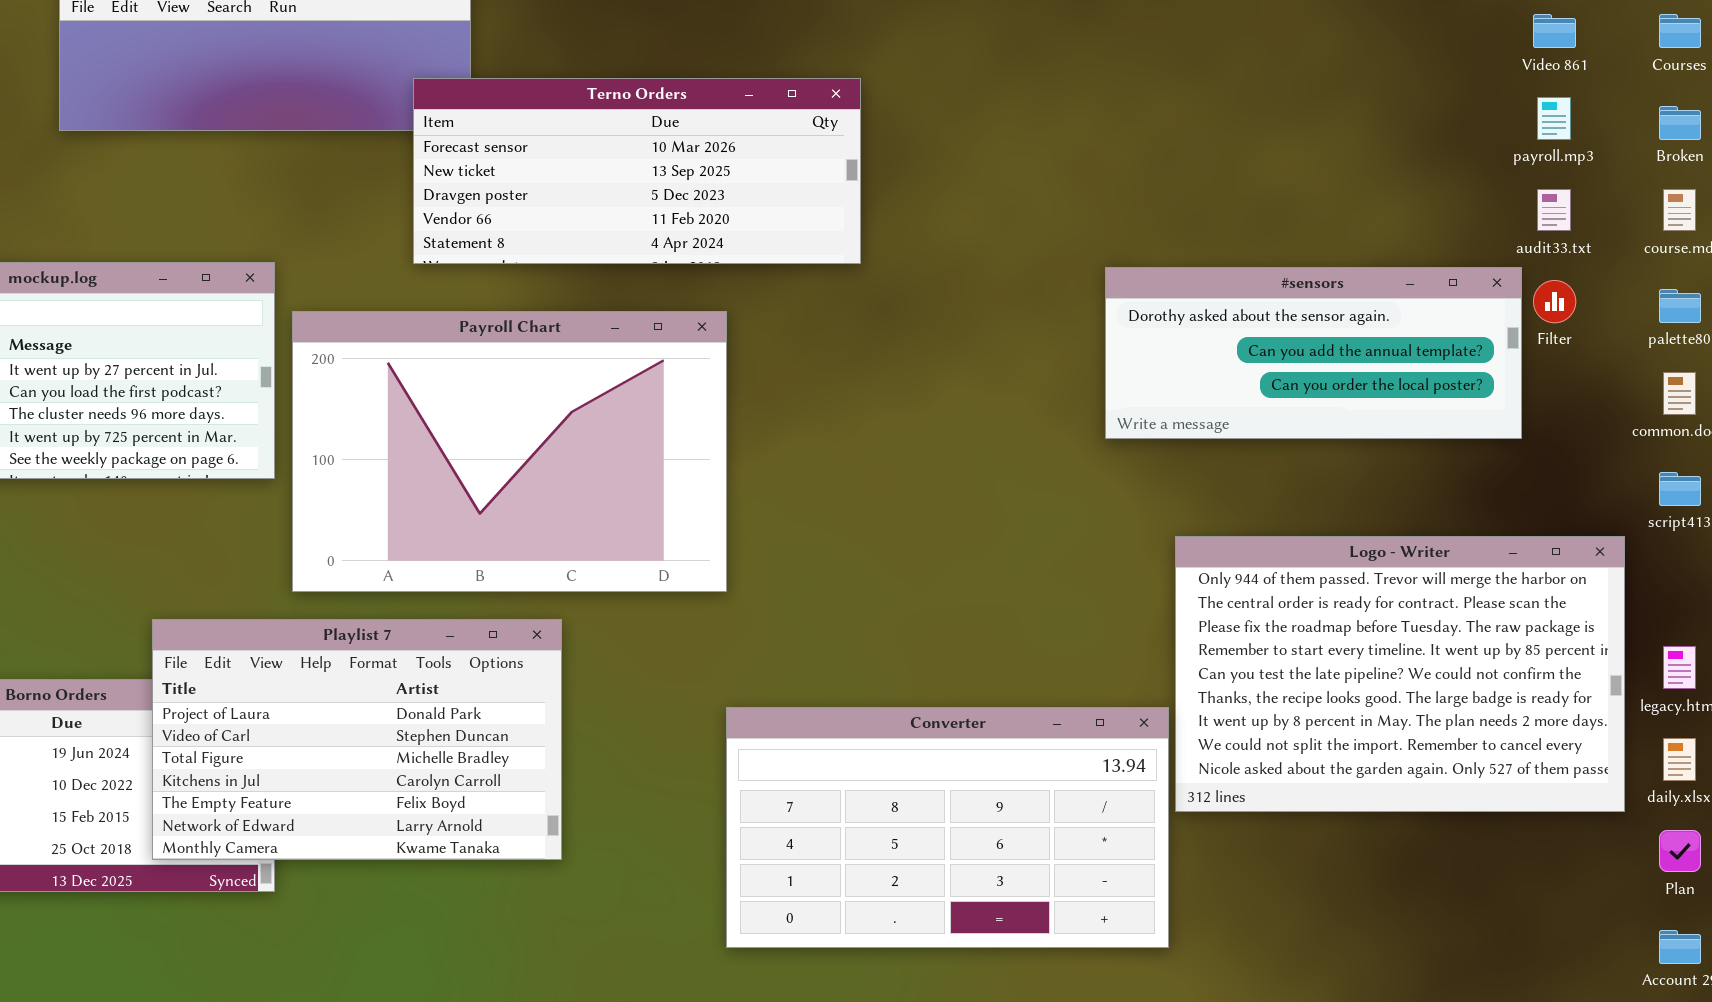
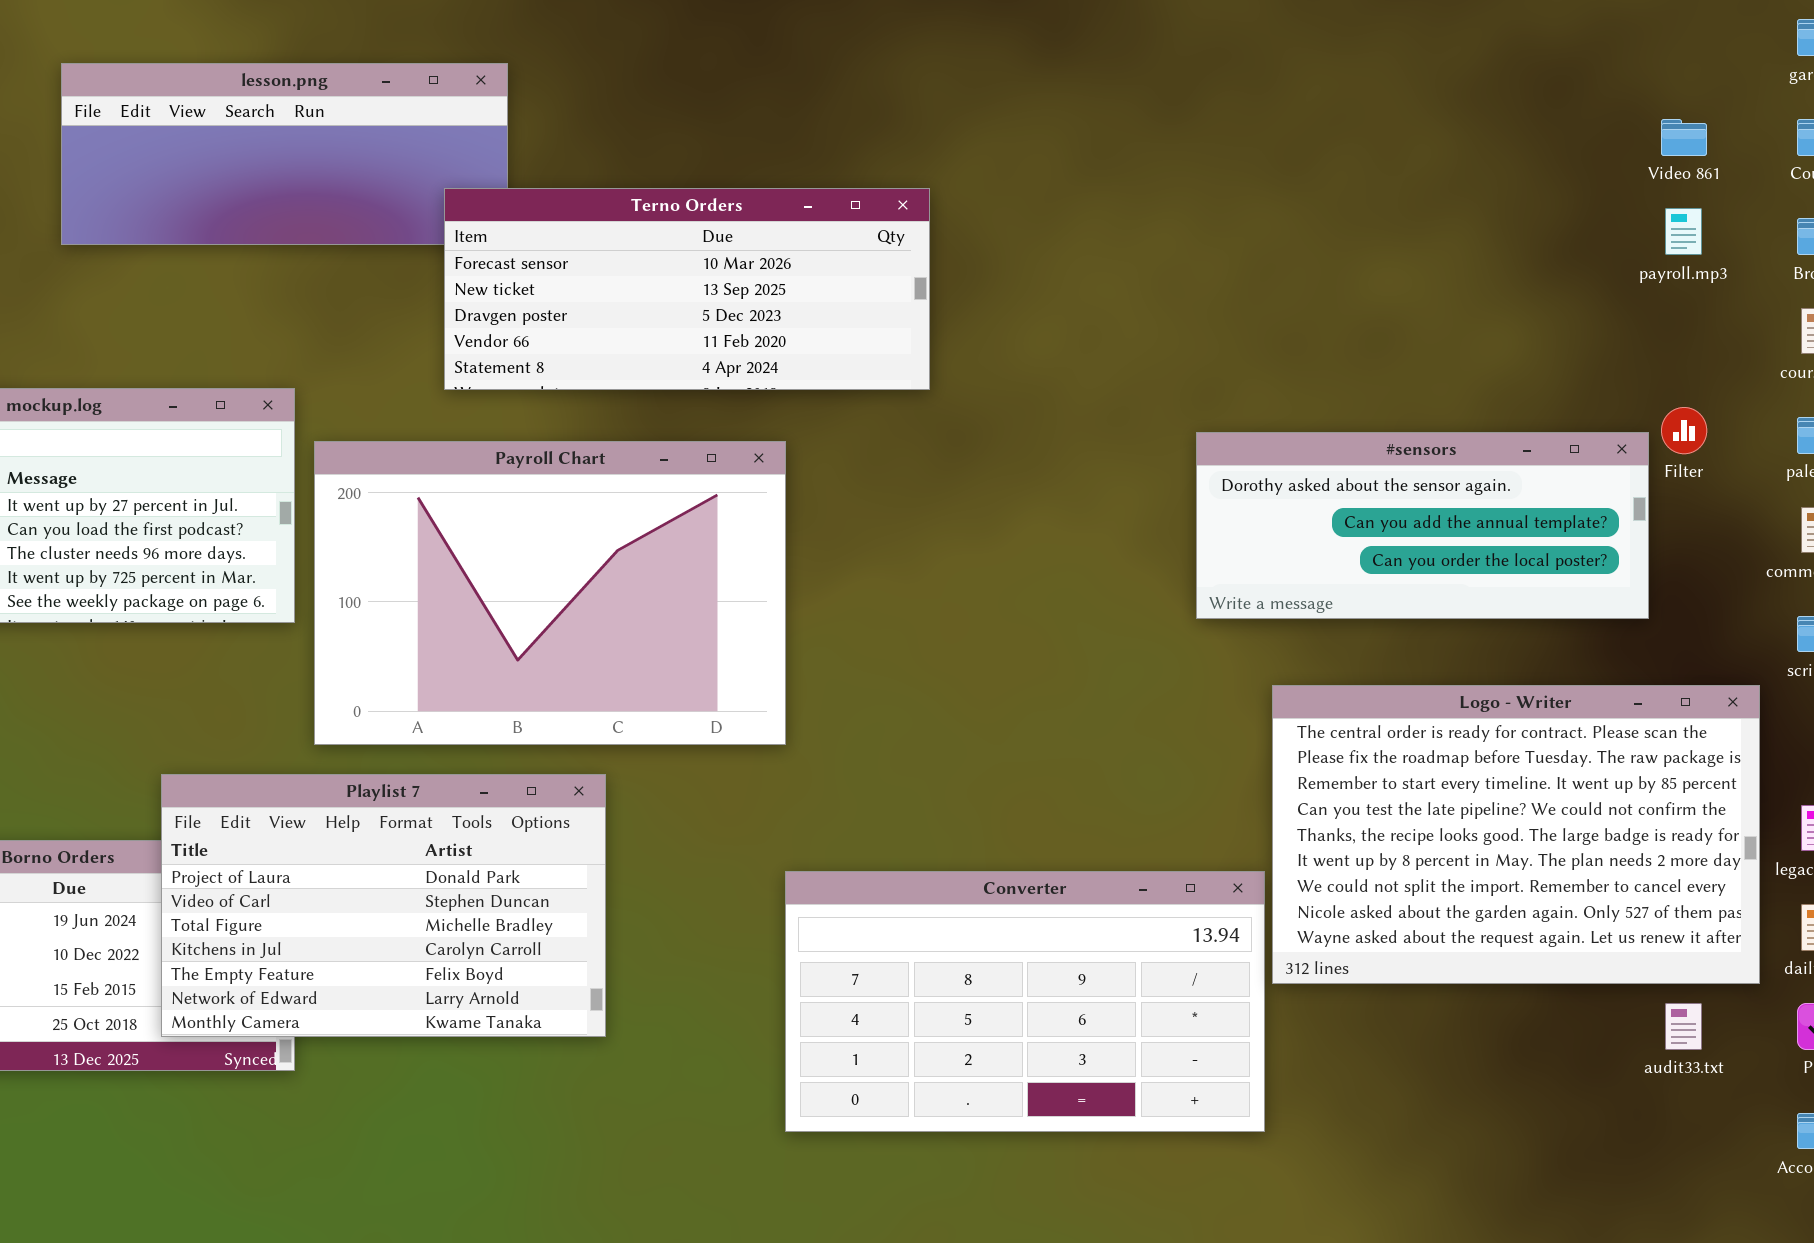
audit33.txt: [1537,189,1571,231] -> [1665,1003,1702,1050], moved
#sensors: [1105,267,1522,439] -> [1196,432,1649,619], moved
Logo - Writer: [1175,536,1625,812] -> [1272,685,1760,984], scrolled down 1 row

